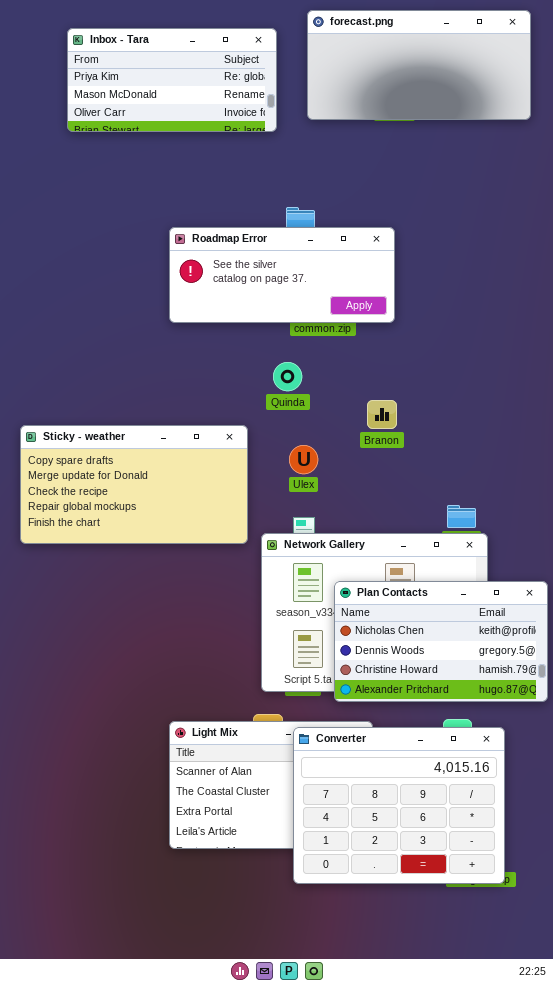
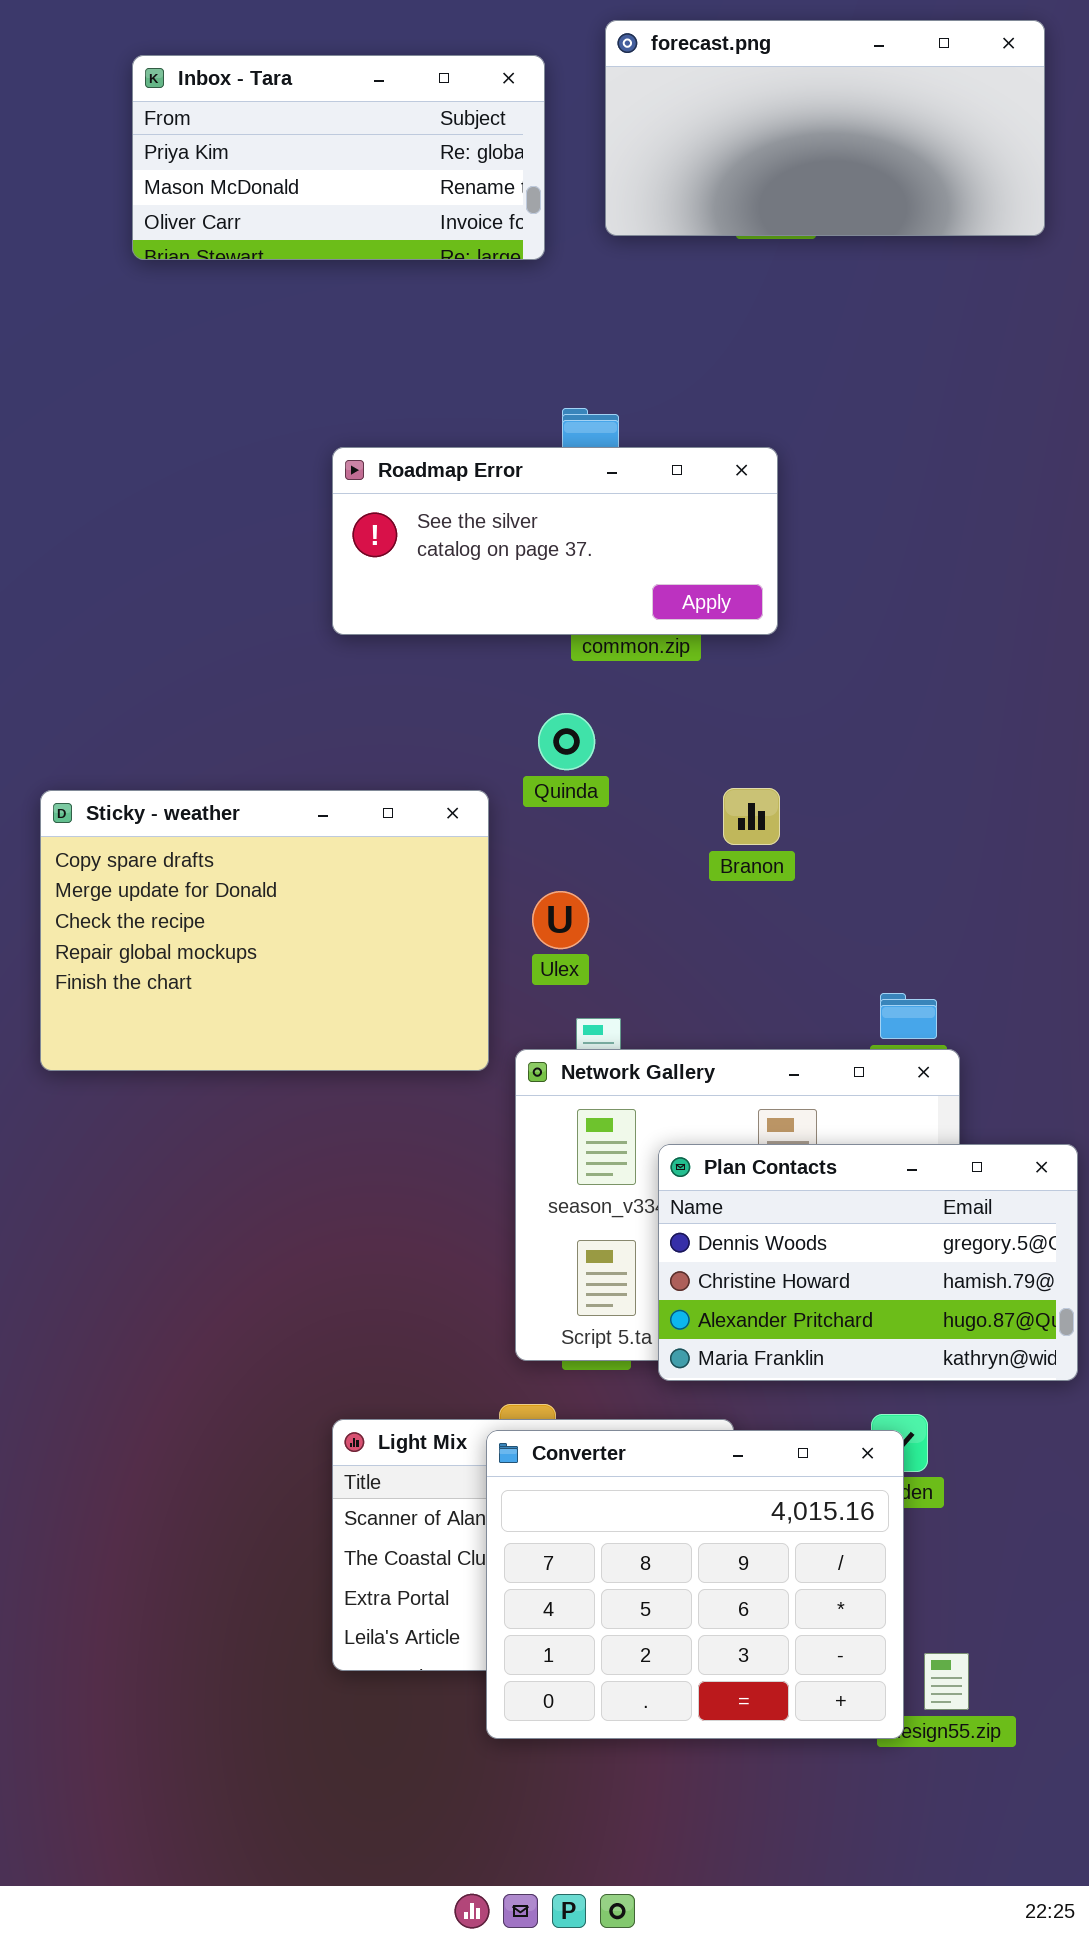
Sticky - weather: [20,425,248,544] -> [40,790,489,1071], resized
Ulex: [289,445,318,474] -> [532,891,589,949], moved
Plan Contacts: [334,581,548,702] -> [658,1144,1078,1381], scrolled down 1 row
Converter: [293,727,505,884] -> [486,1430,904,1739], moved

